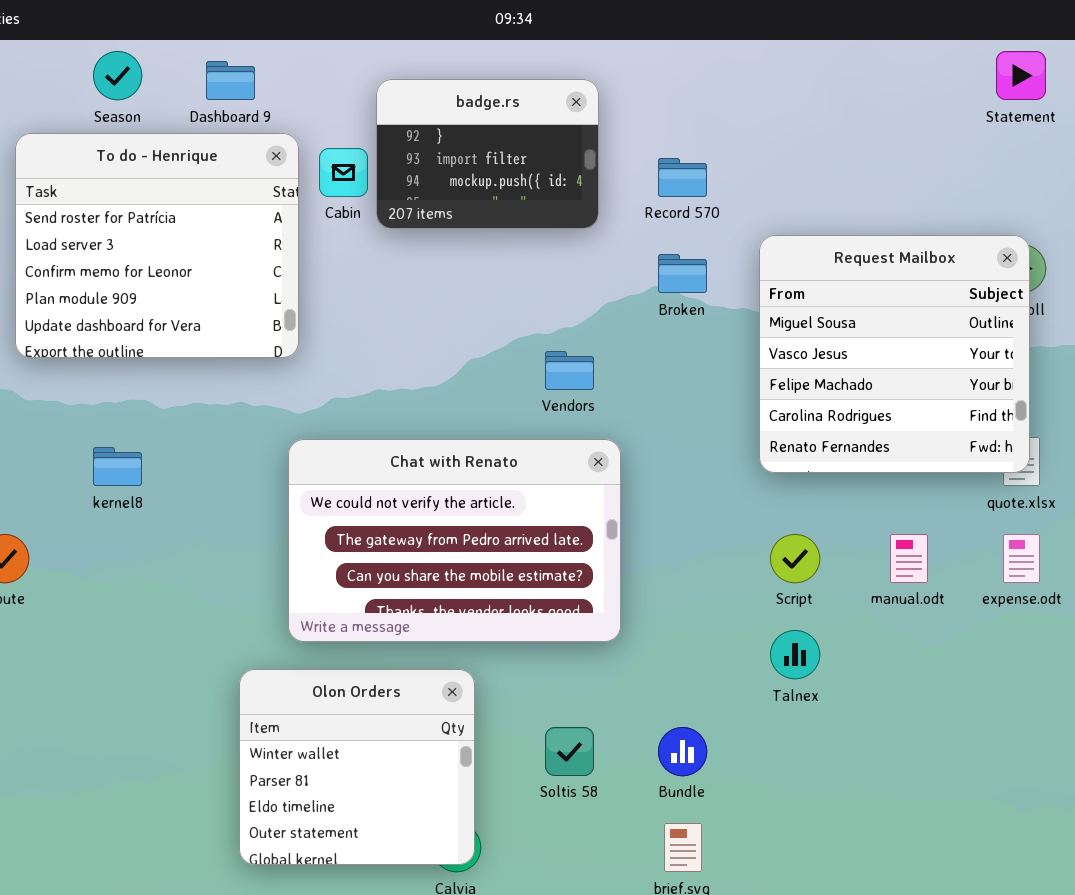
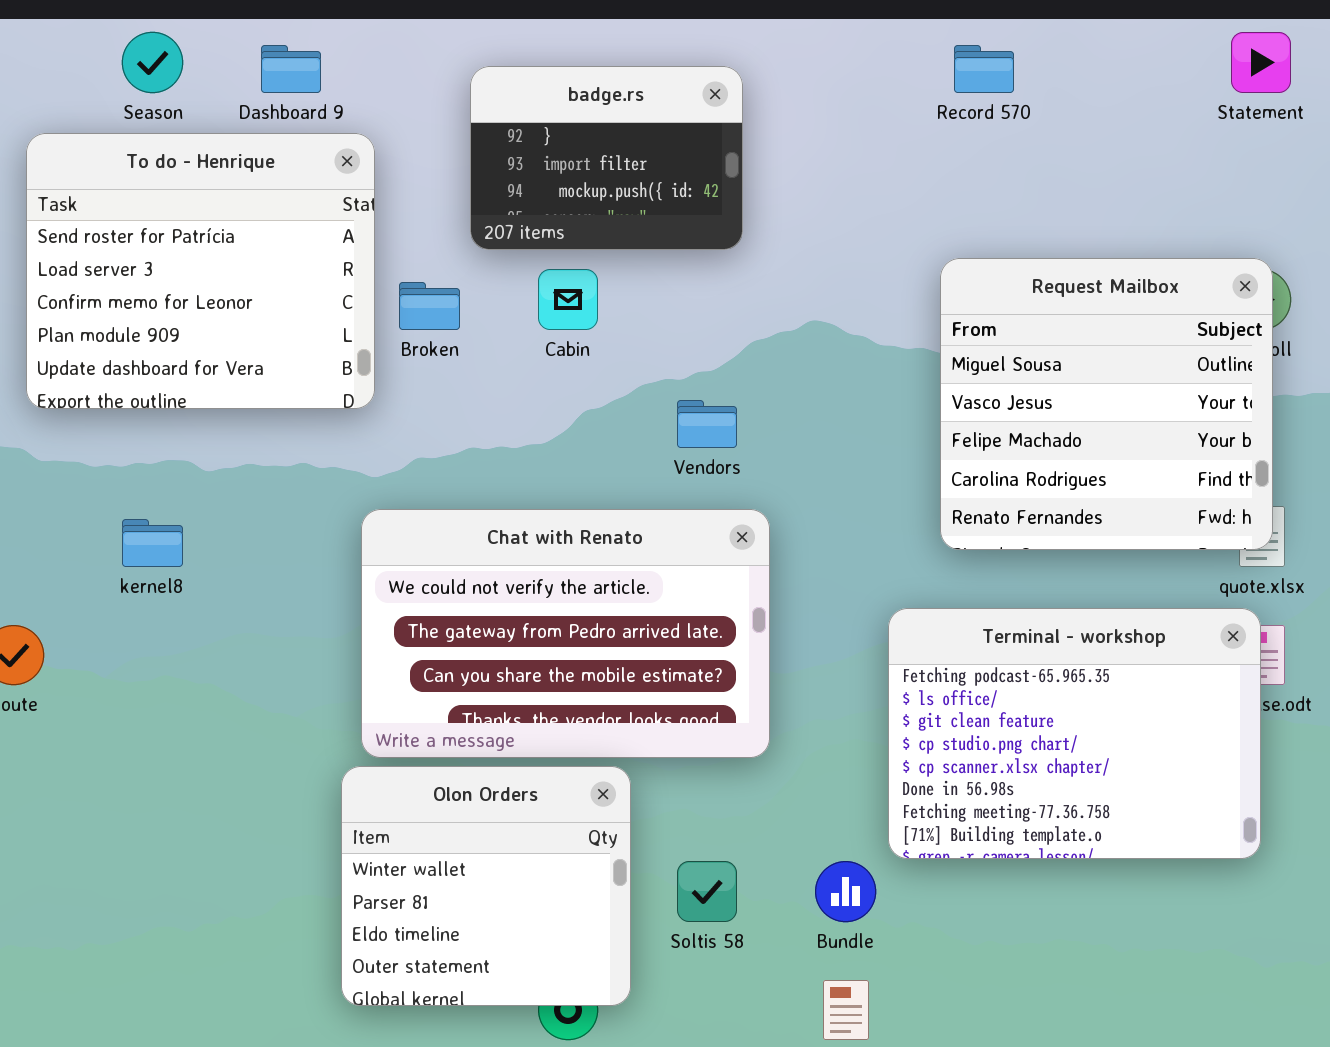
Cabin: [319,148,368,197] -> [538,269,598,330], moved
Record 570: [658,158,707,197] -> [954,45,1014,93], moved
Broken: [658,254,707,293] -> [399,282,460,330], moved
Terminal - workshop: none -> [888,608,1261,859], opened
Olon Orders: [239,669,475,865] -> [341,766,631,1006], moved

